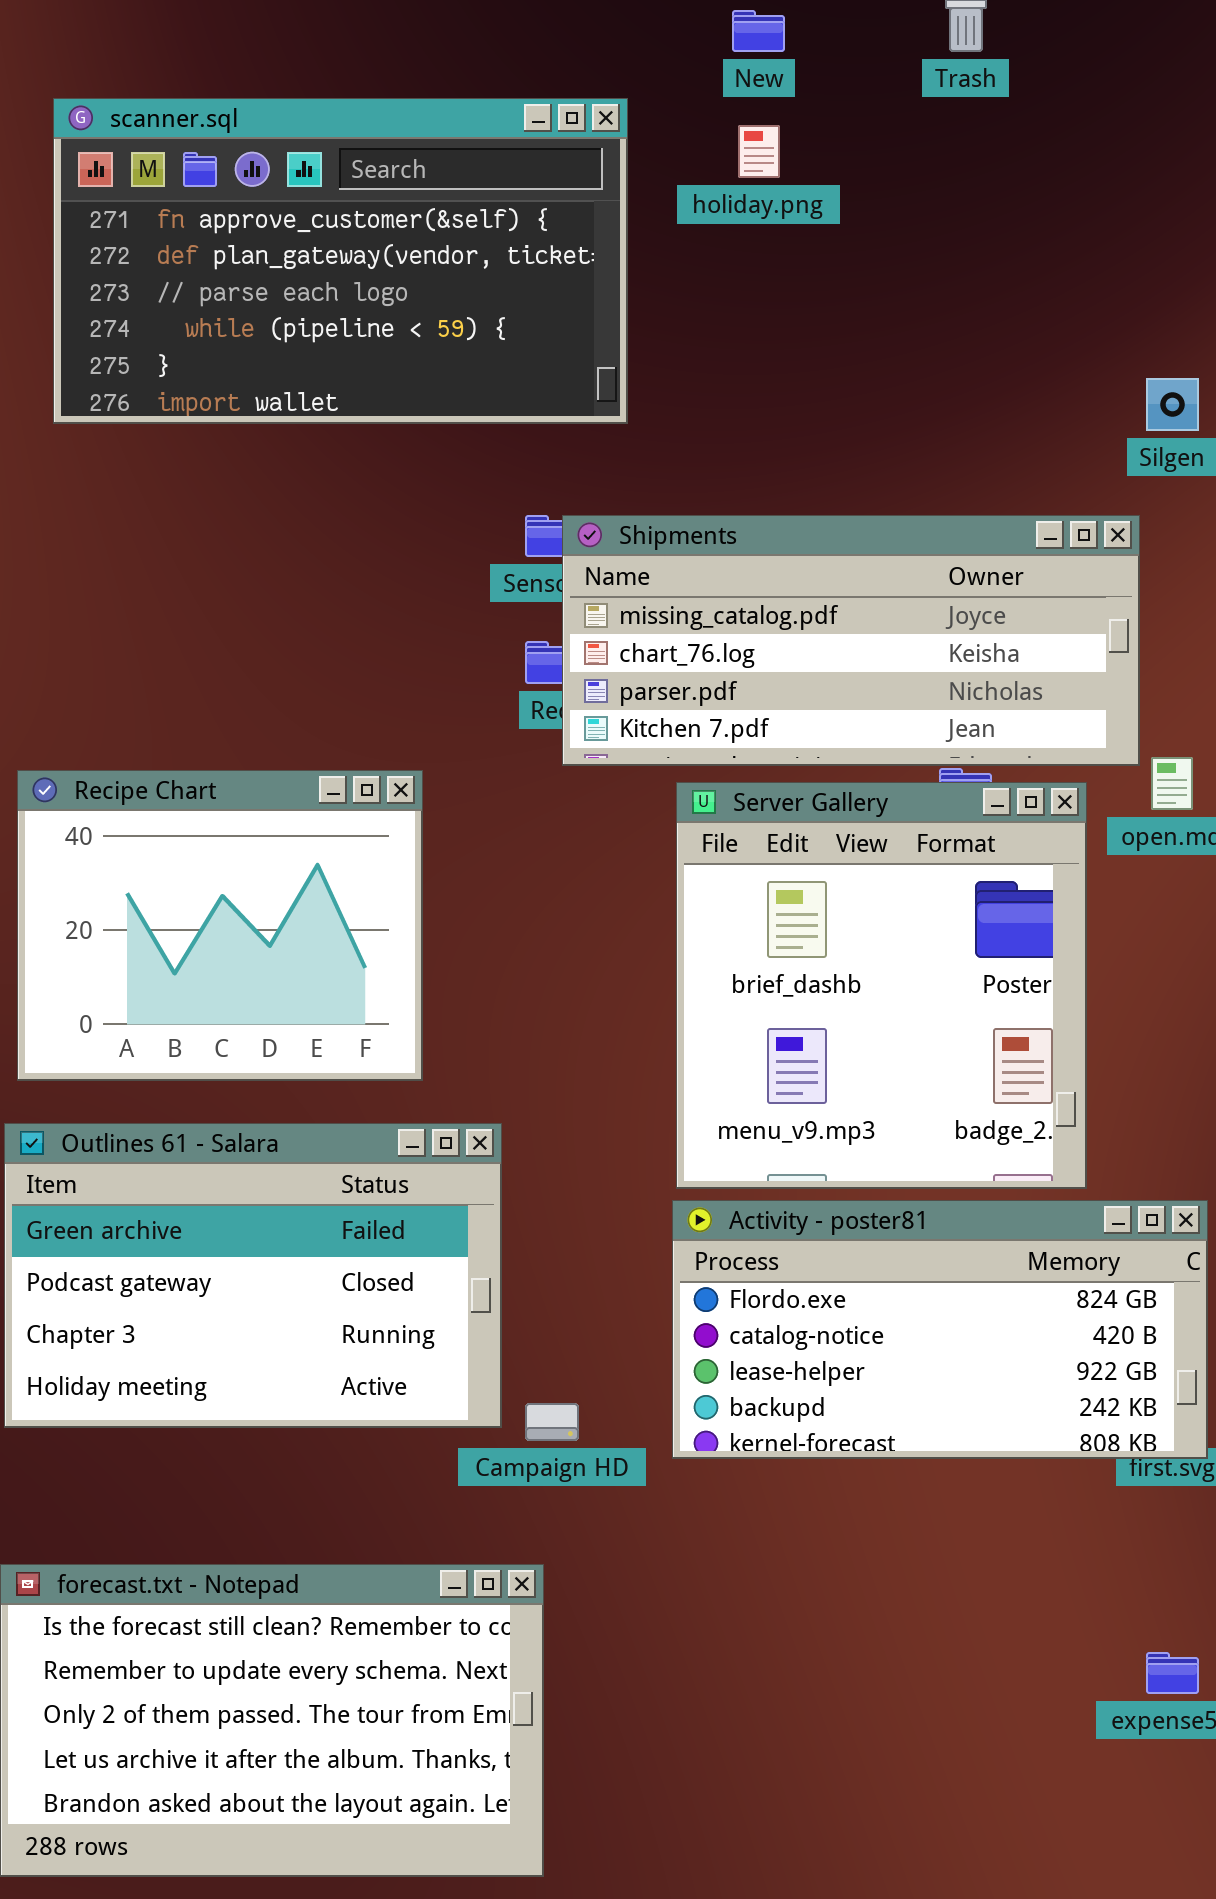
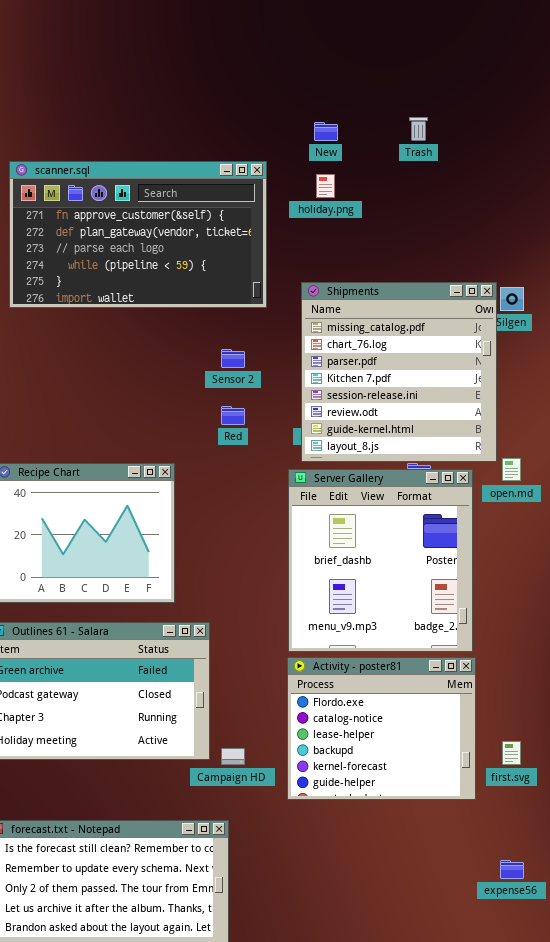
Shipments: [562,515,1140,766] -> [301,282,497,462], resized
Activity - poster81: [672,1200,1208,1459] -> [287,657,476,800], resized

